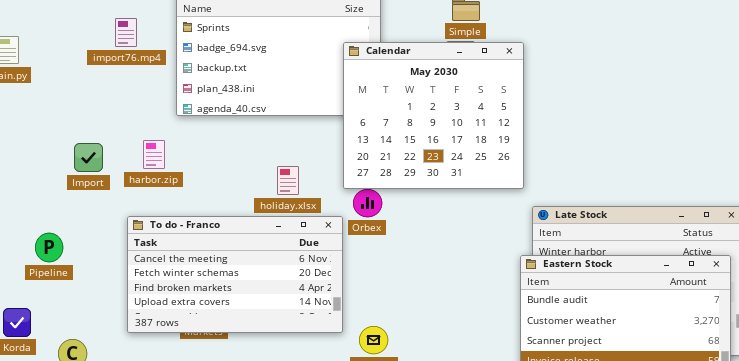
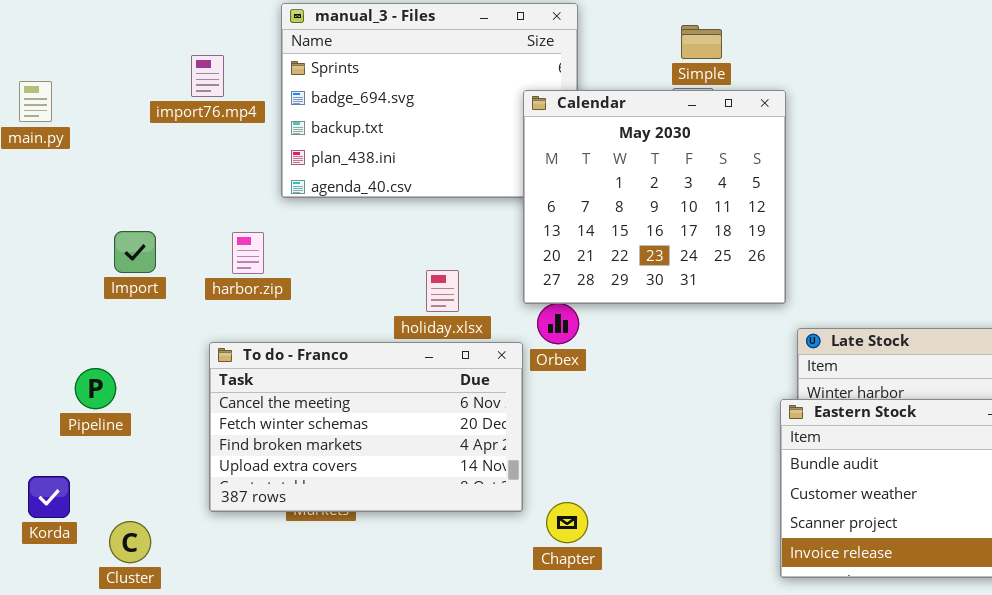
Import: [74,143,103,172] -> [114,231,156,273], moved

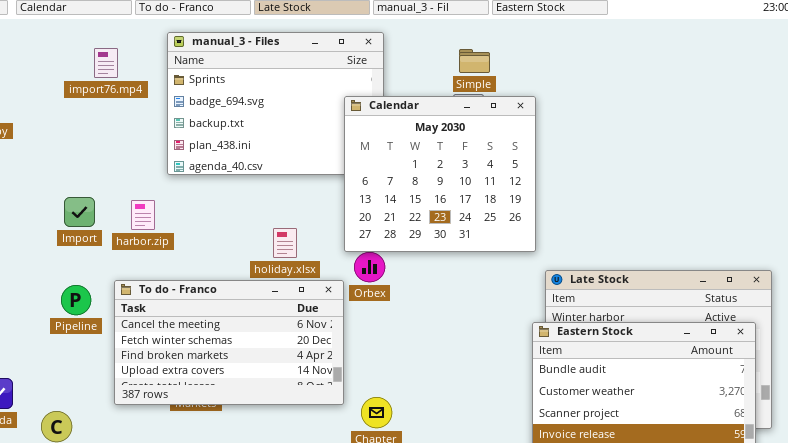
import76.mp4: [191,55,224,97] -> [94,48,118,78], moved
Import: [114,231,156,273] -> [64,197,95,227], moved
Pipeline: [75,368,116,409] -> [61,285,91,315], moved

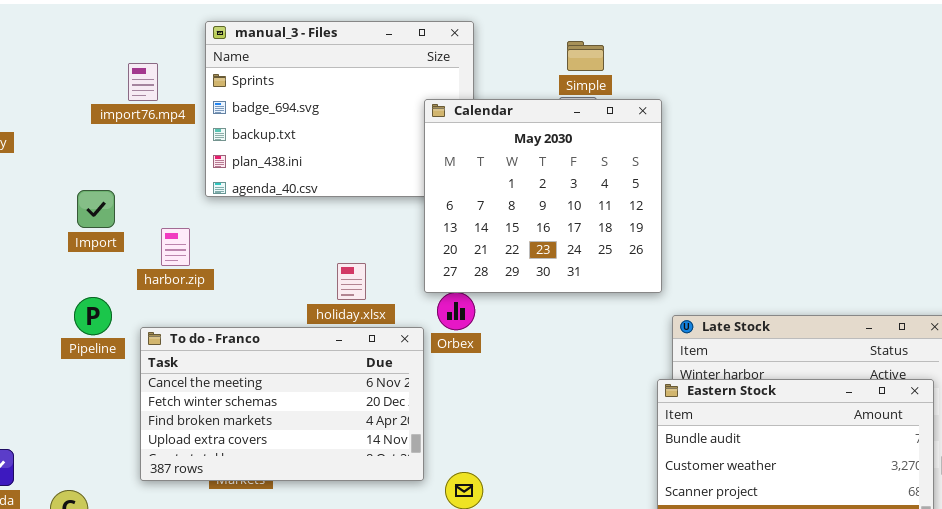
import76.mp4: [94,48,118,78] -> [128,63,158,101], moved
Import: [64,197,95,227] -> [77,190,115,228], moved
Pipeline: [61,285,91,315] -> [74,297,112,335], moved

